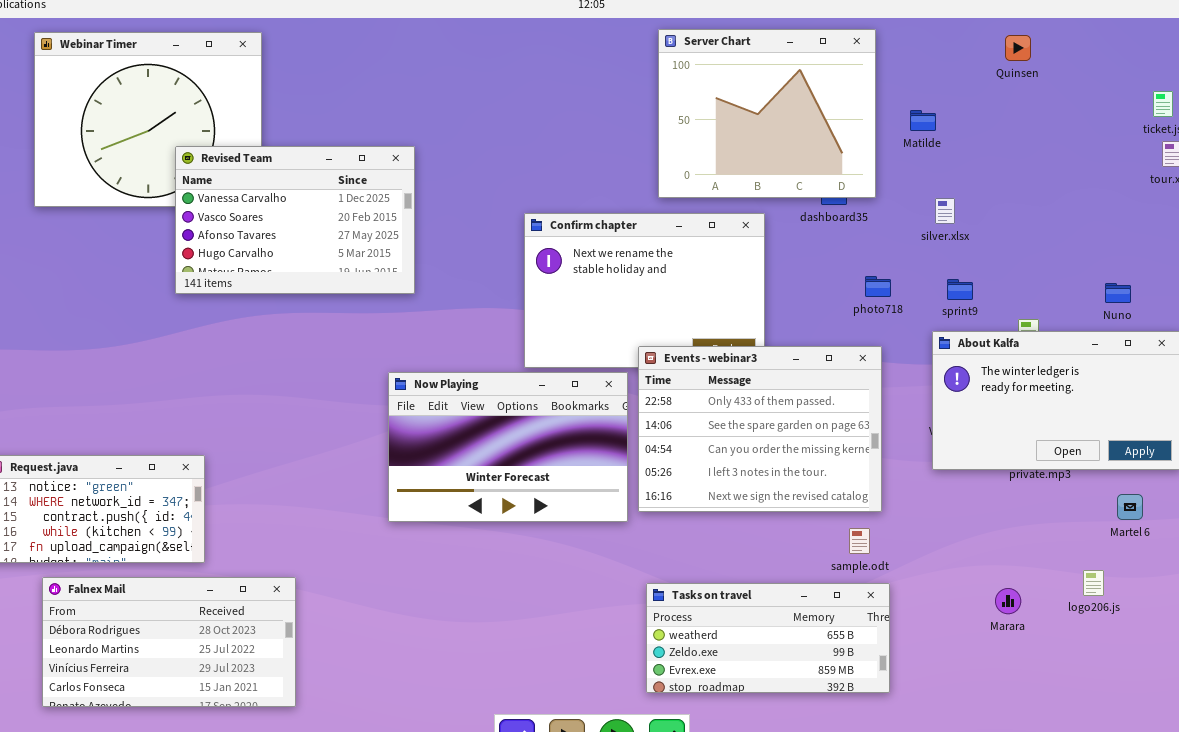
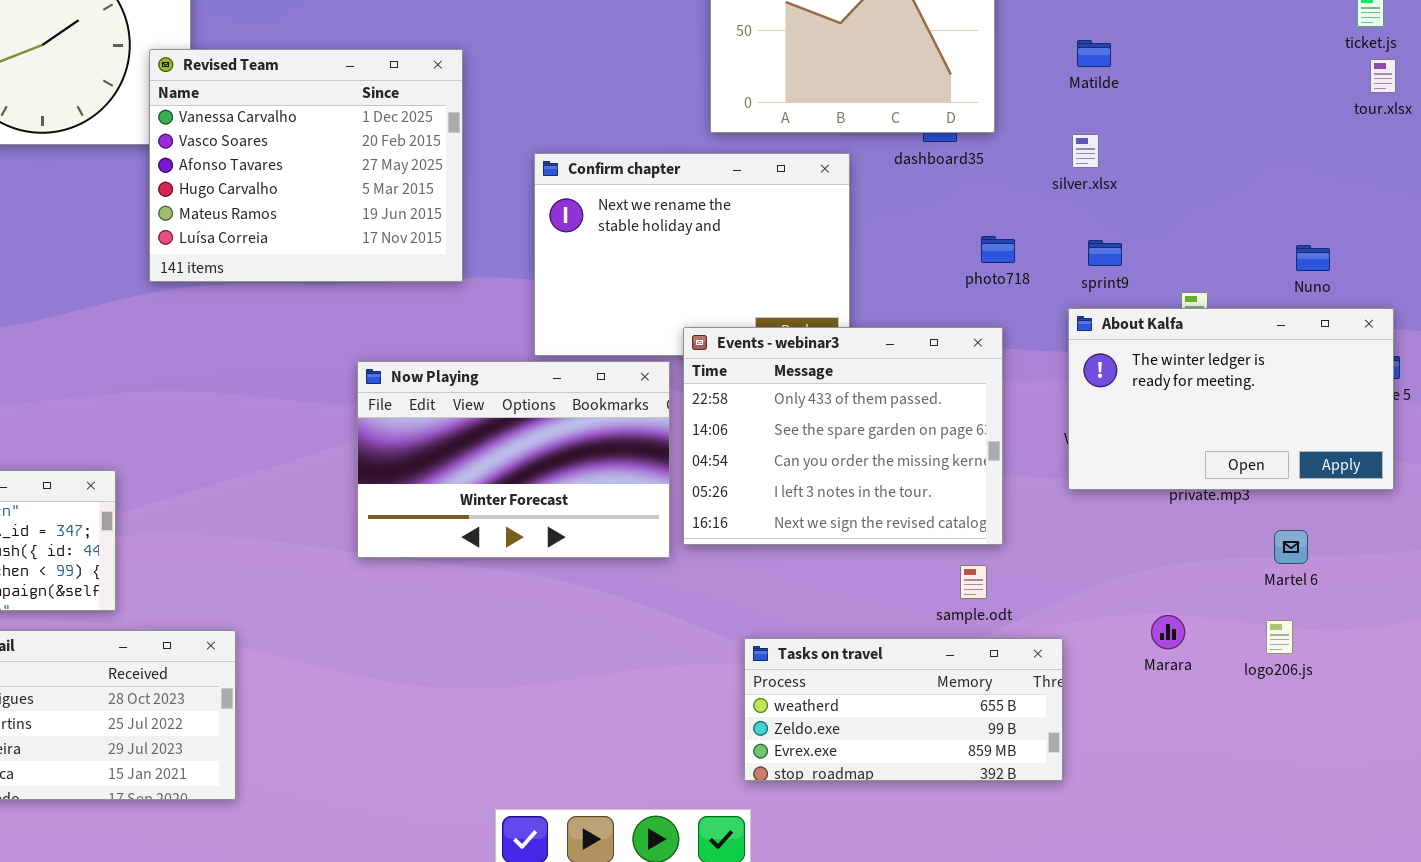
Matilde: [910,110,936,131] -> [1077,40,1111,67], moved
Revised Team: [175,146,415,294] -> [149,49,463,282], moved, resized
Martel 6: [1117,494,1143,520] -> [1274,530,1308,564], moved
Tasks on travel: [646,583,890,693] -> [744,638,1063,781], moved
Marara: [995,588,1021,614] -> [1151,615,1185,649], moved

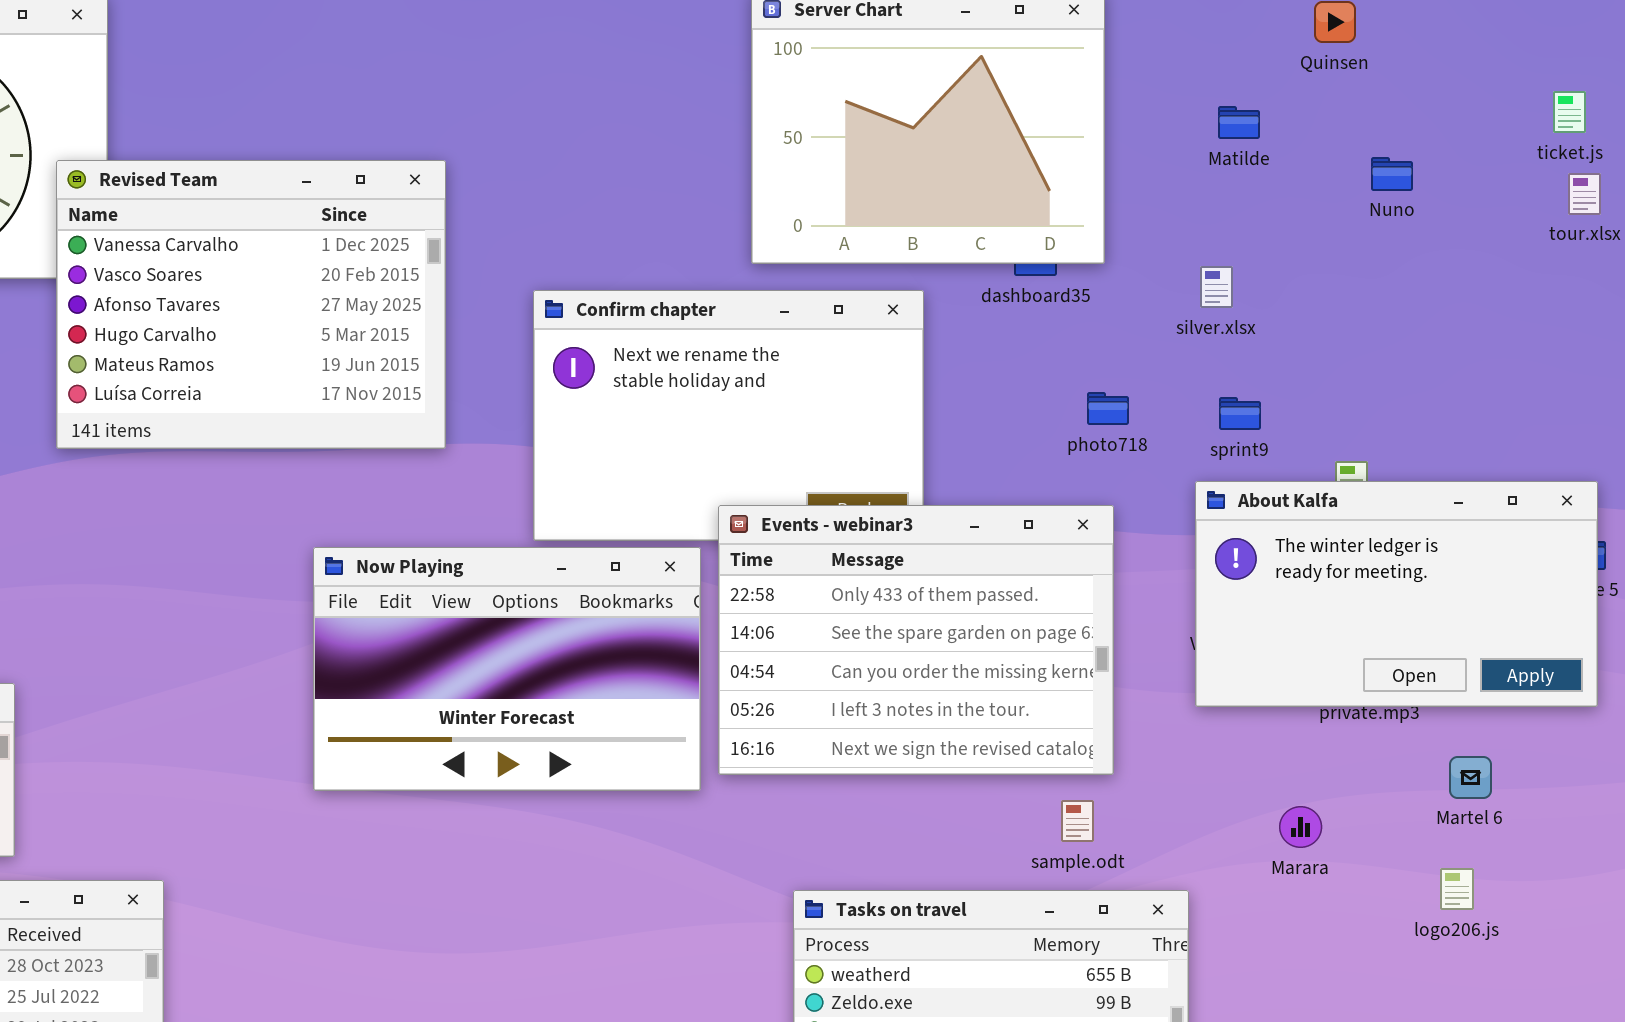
Matilde: [1077,40,1111,67] -> [1218,106,1260,139], moved
Nuno: [1296,245,1330,271] -> [1371,157,1413,191], moved
Marara: [1151,615,1185,649] -> [1279,806,1322,848], moved

